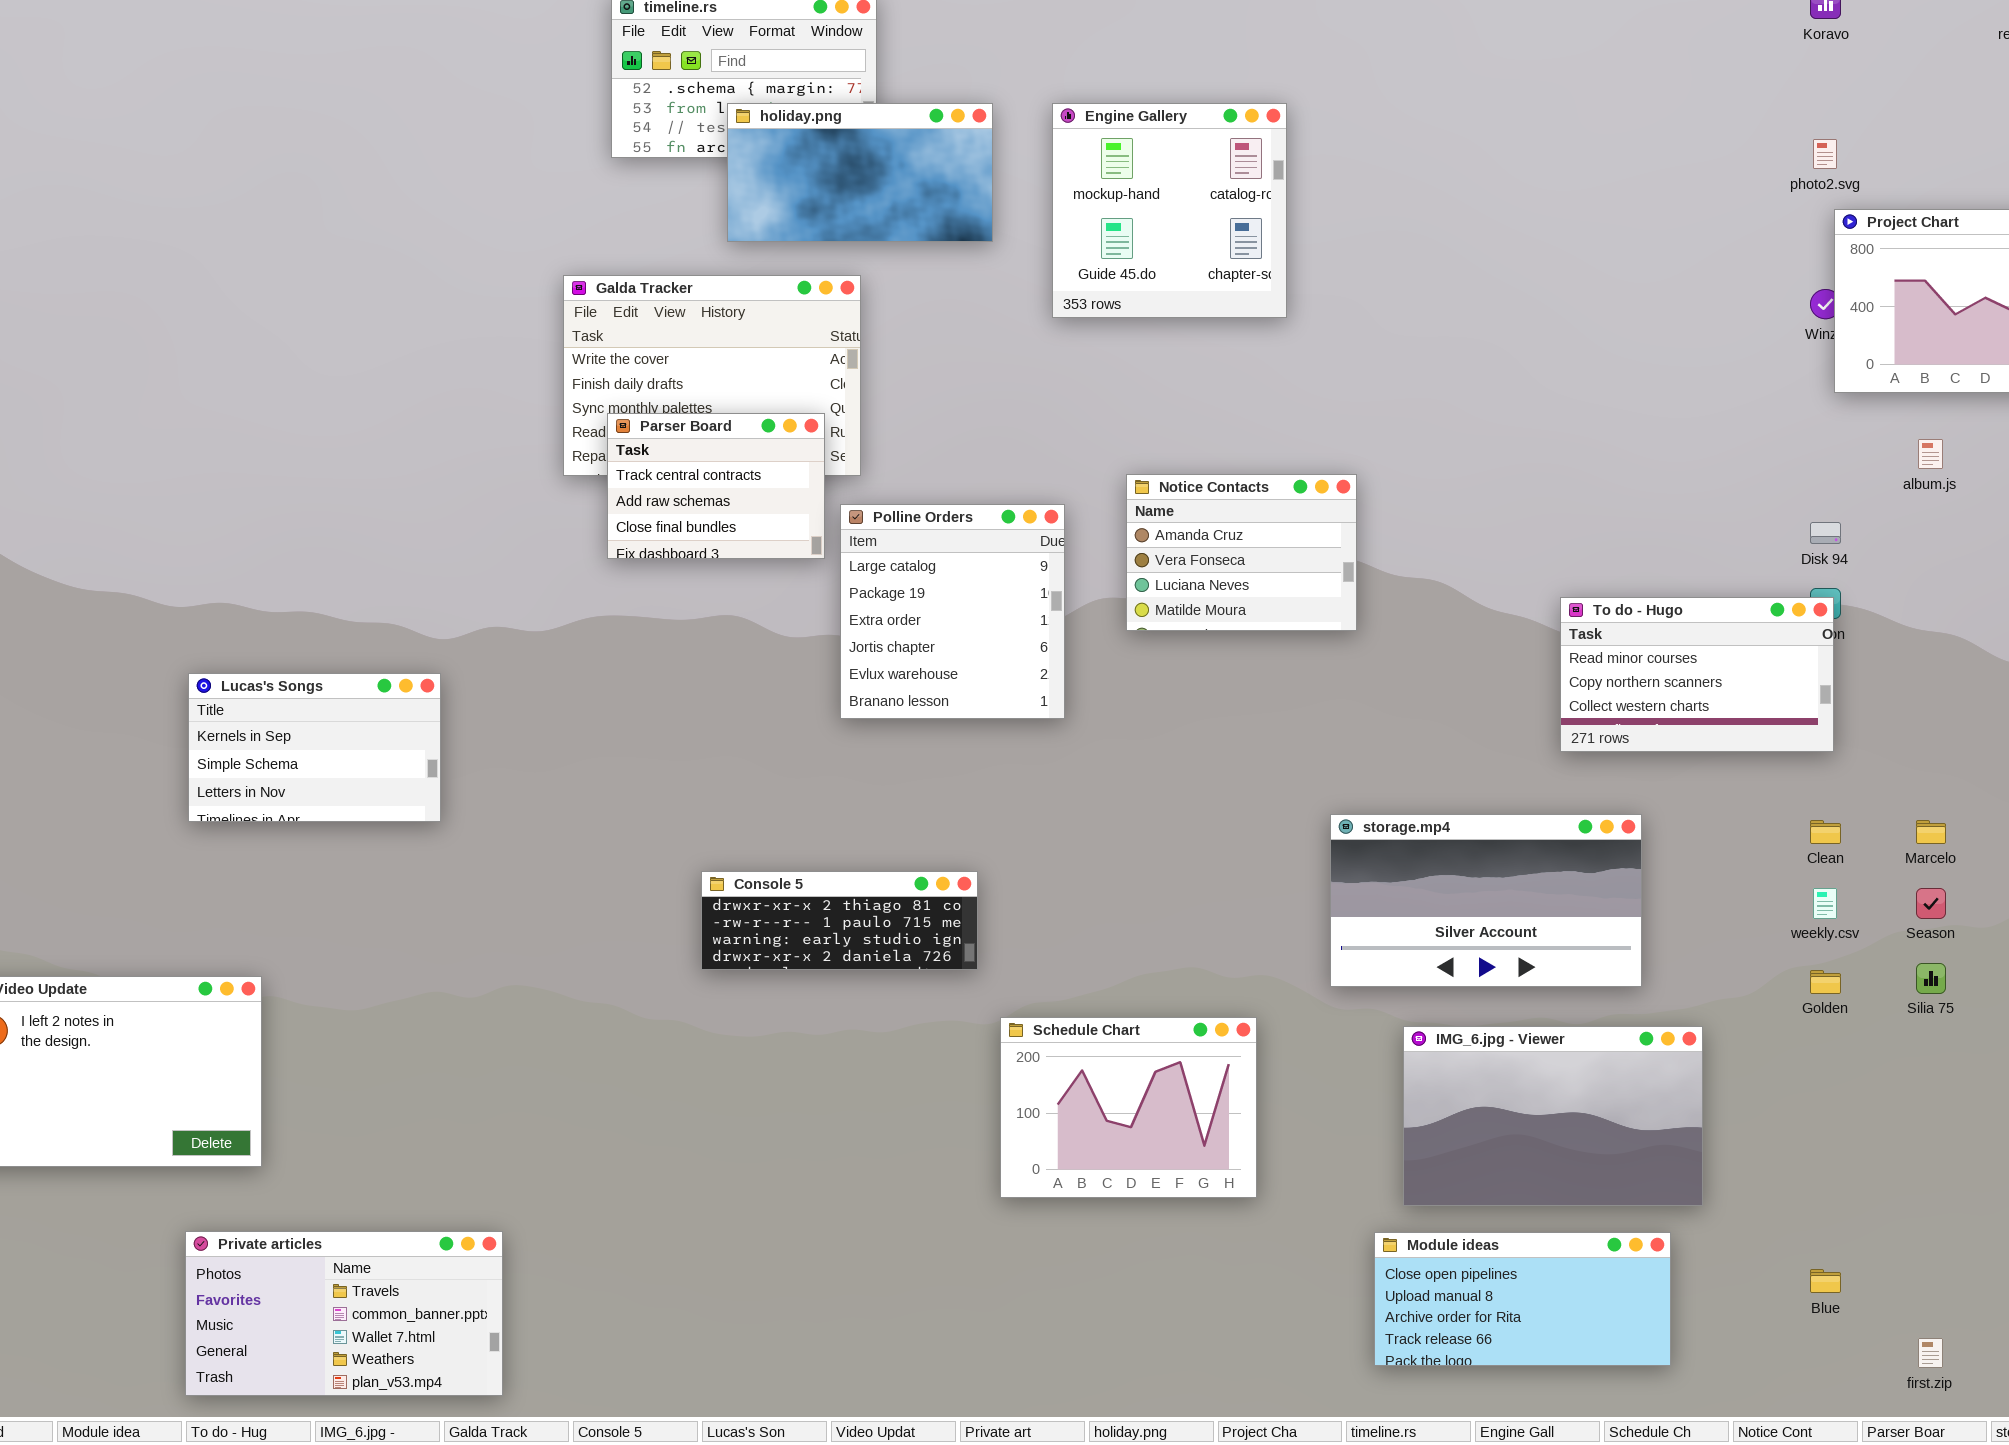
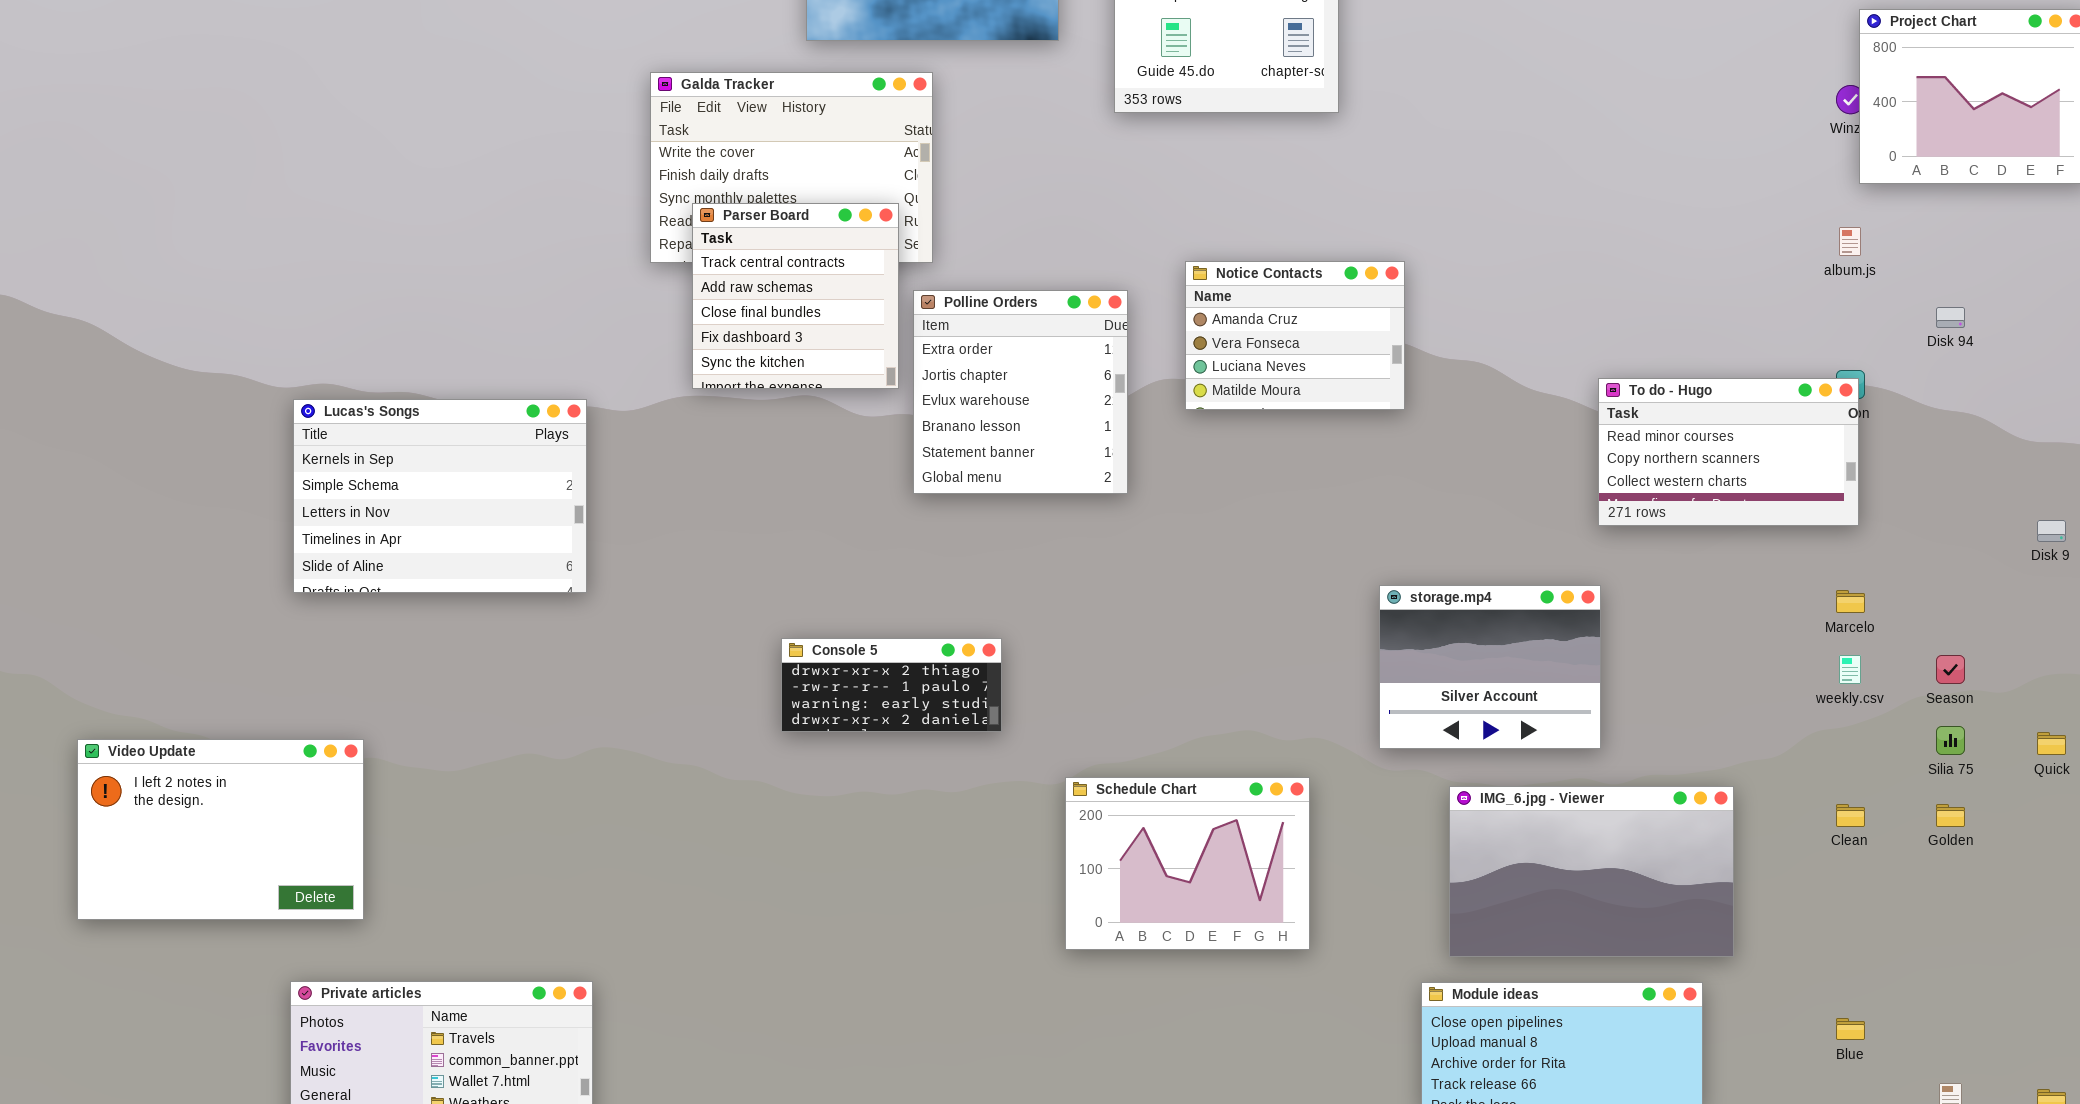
Parser Board: [607,413,825,559] -> [692,203,899,389], resized
album.js: [1918,439,1943,469] -> [1839,227,1861,256], moved
Polline Orders: [840,504,1065,719] -> [913,290,1128,494], scrolled down 2 rows
Disk 94: [1810,522,1841,544] -> [1936,307,1965,328], moved
Lucas's Songs: [188,673,441,822] -> [293,399,587,593], resized
storage.mp4: [1330,814,1642,987] -> [1379,585,1601,749], resized
Clean: [1810,820,1841,844] -> [1836,804,1865,827], moved
Marcelo: [1916,820,1946,844] -> [1836,590,1865,613], moved
Console 5: [701,871,978,970] -> [781,638,1002,732], resized
Golden: [1810,970,1841,994] -> [1936,804,1965,827], moved

